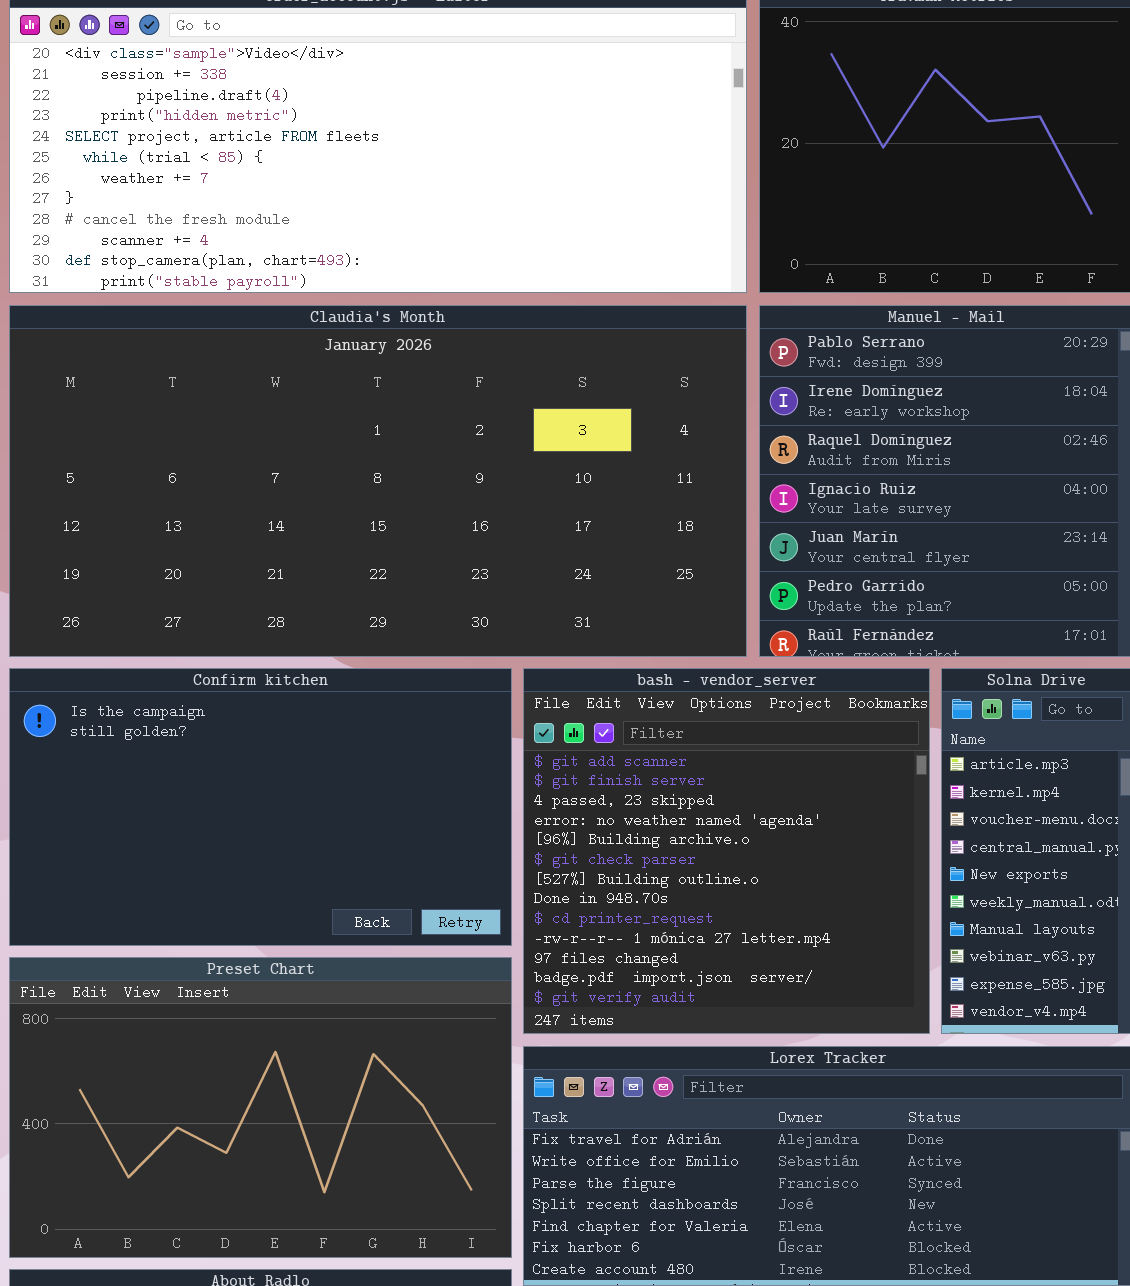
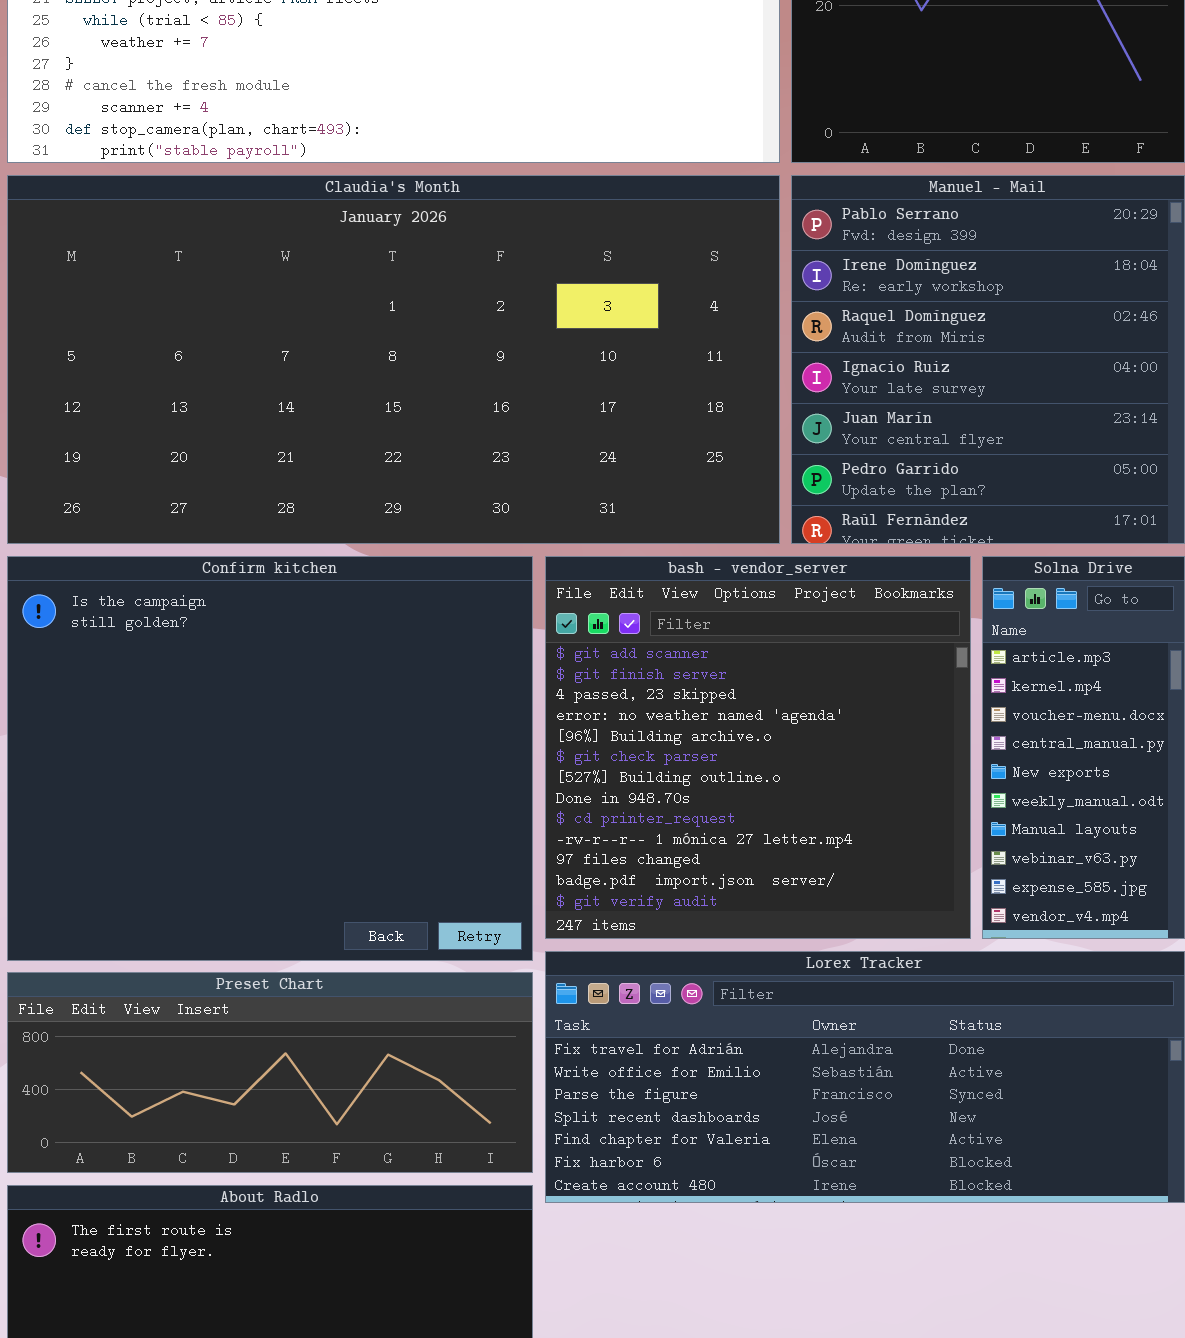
Confirm kitchen: [9,668,512,946] -> [7,556,533,961], resized
Preset Chart: [9,957,512,1258] -> [7,972,533,1173], resized

